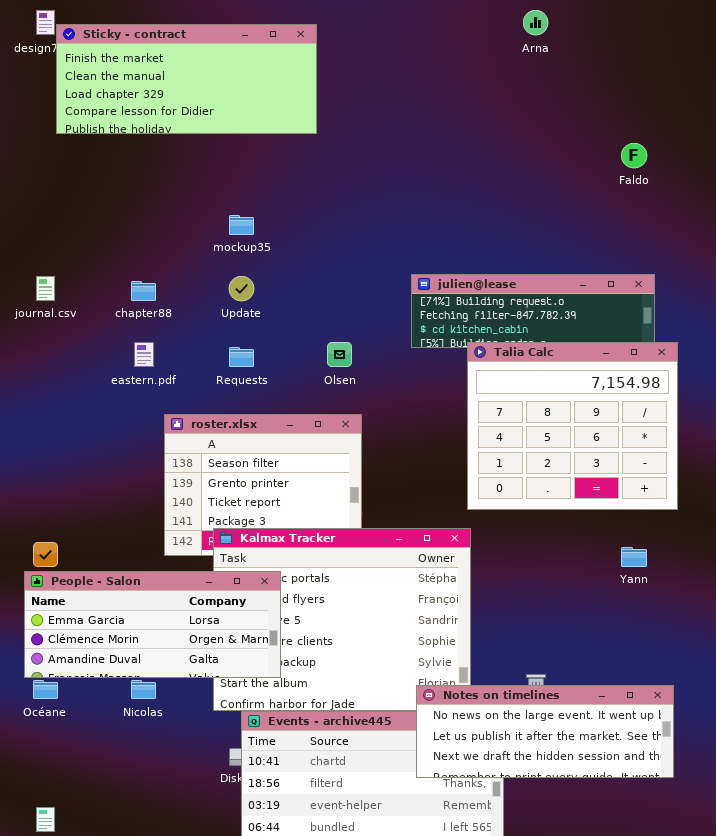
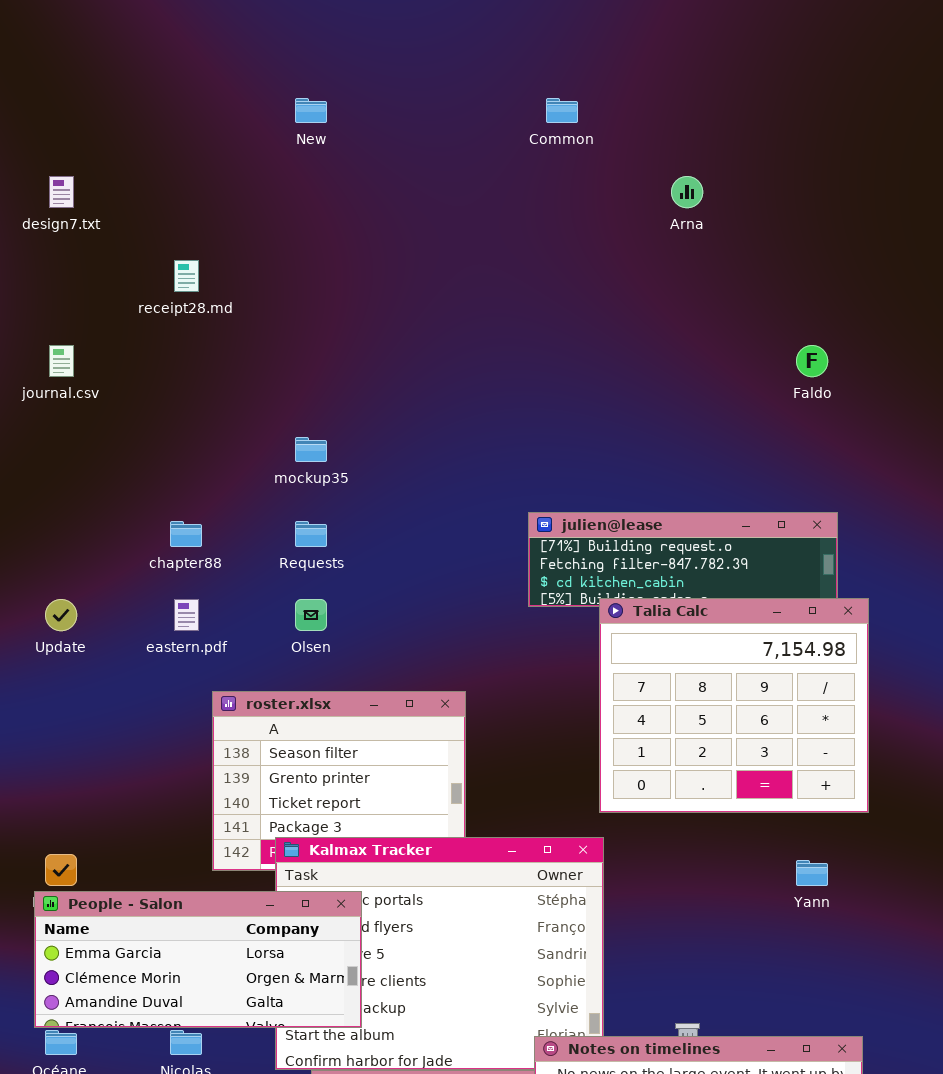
Sticky - contract: [56,24,317,134] -> none, closed
journal.csv: [36,276,55,301] -> [49,345,74,377], moved
Update: [229,276,254,301] -> [45,599,77,631], moved
Olsen: [327,342,352,367] -> [295,599,327,631], moved
Requests: [229,347,254,367] -> [295,521,327,547], moved

